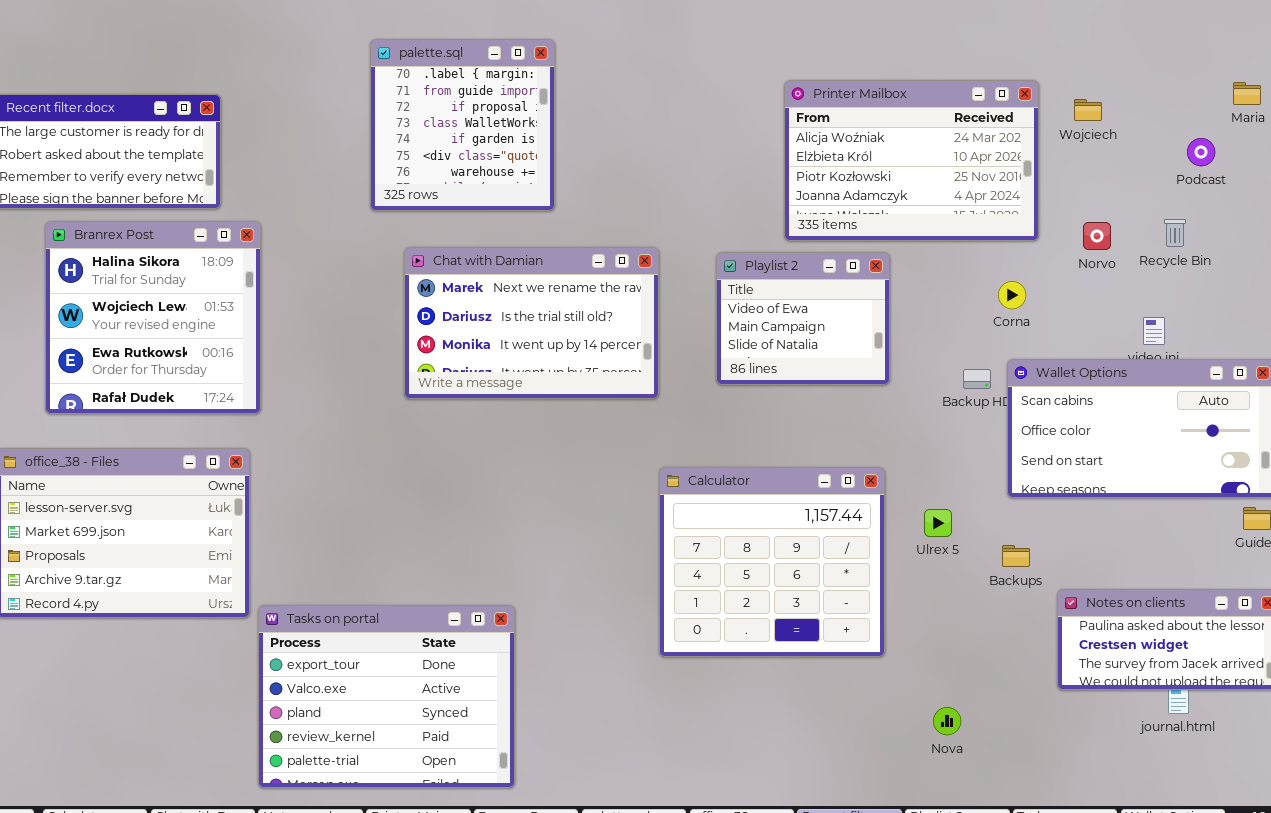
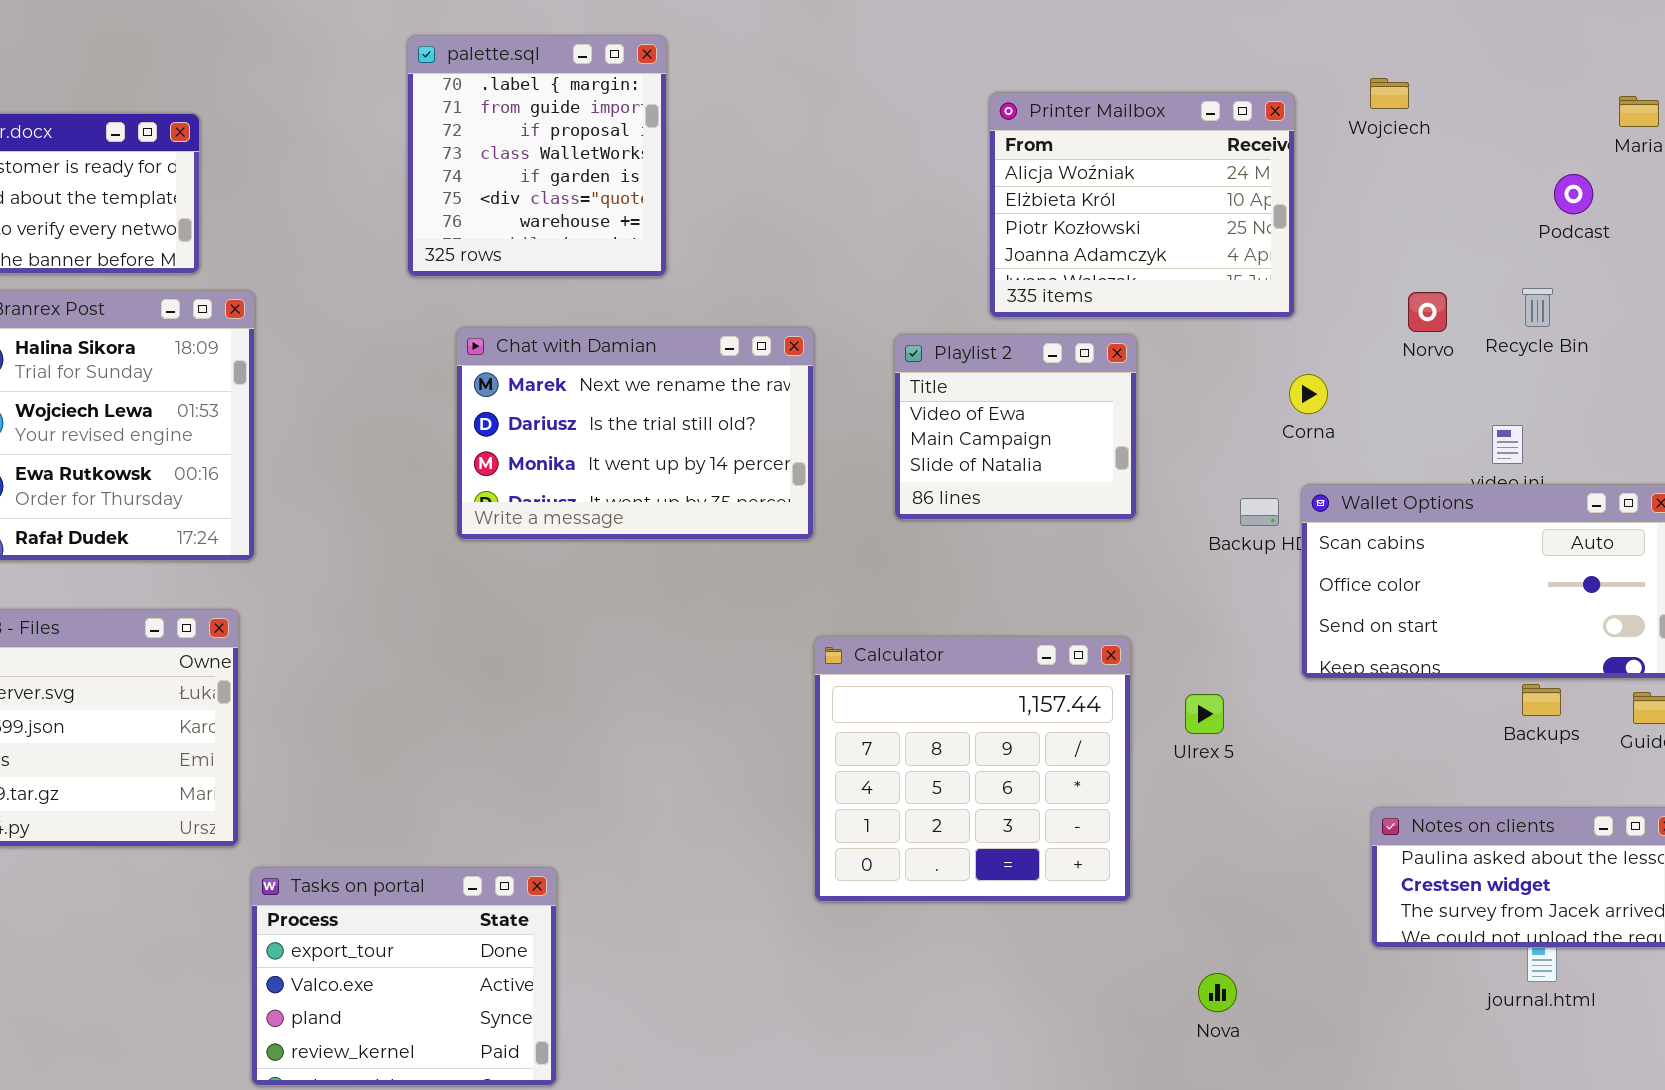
Printer Mailbox: [784,80,1039,241] -> [989,92,1295,318], resized
Wojciech: [1074,99,1102,121] -> [1370,78,1409,109], moved
Backups: [1002,545,1030,567] -> [1522,684,1561,716], moved
Tasks on portal: [258,605,515,788] -> [251,867,557,1086], resized

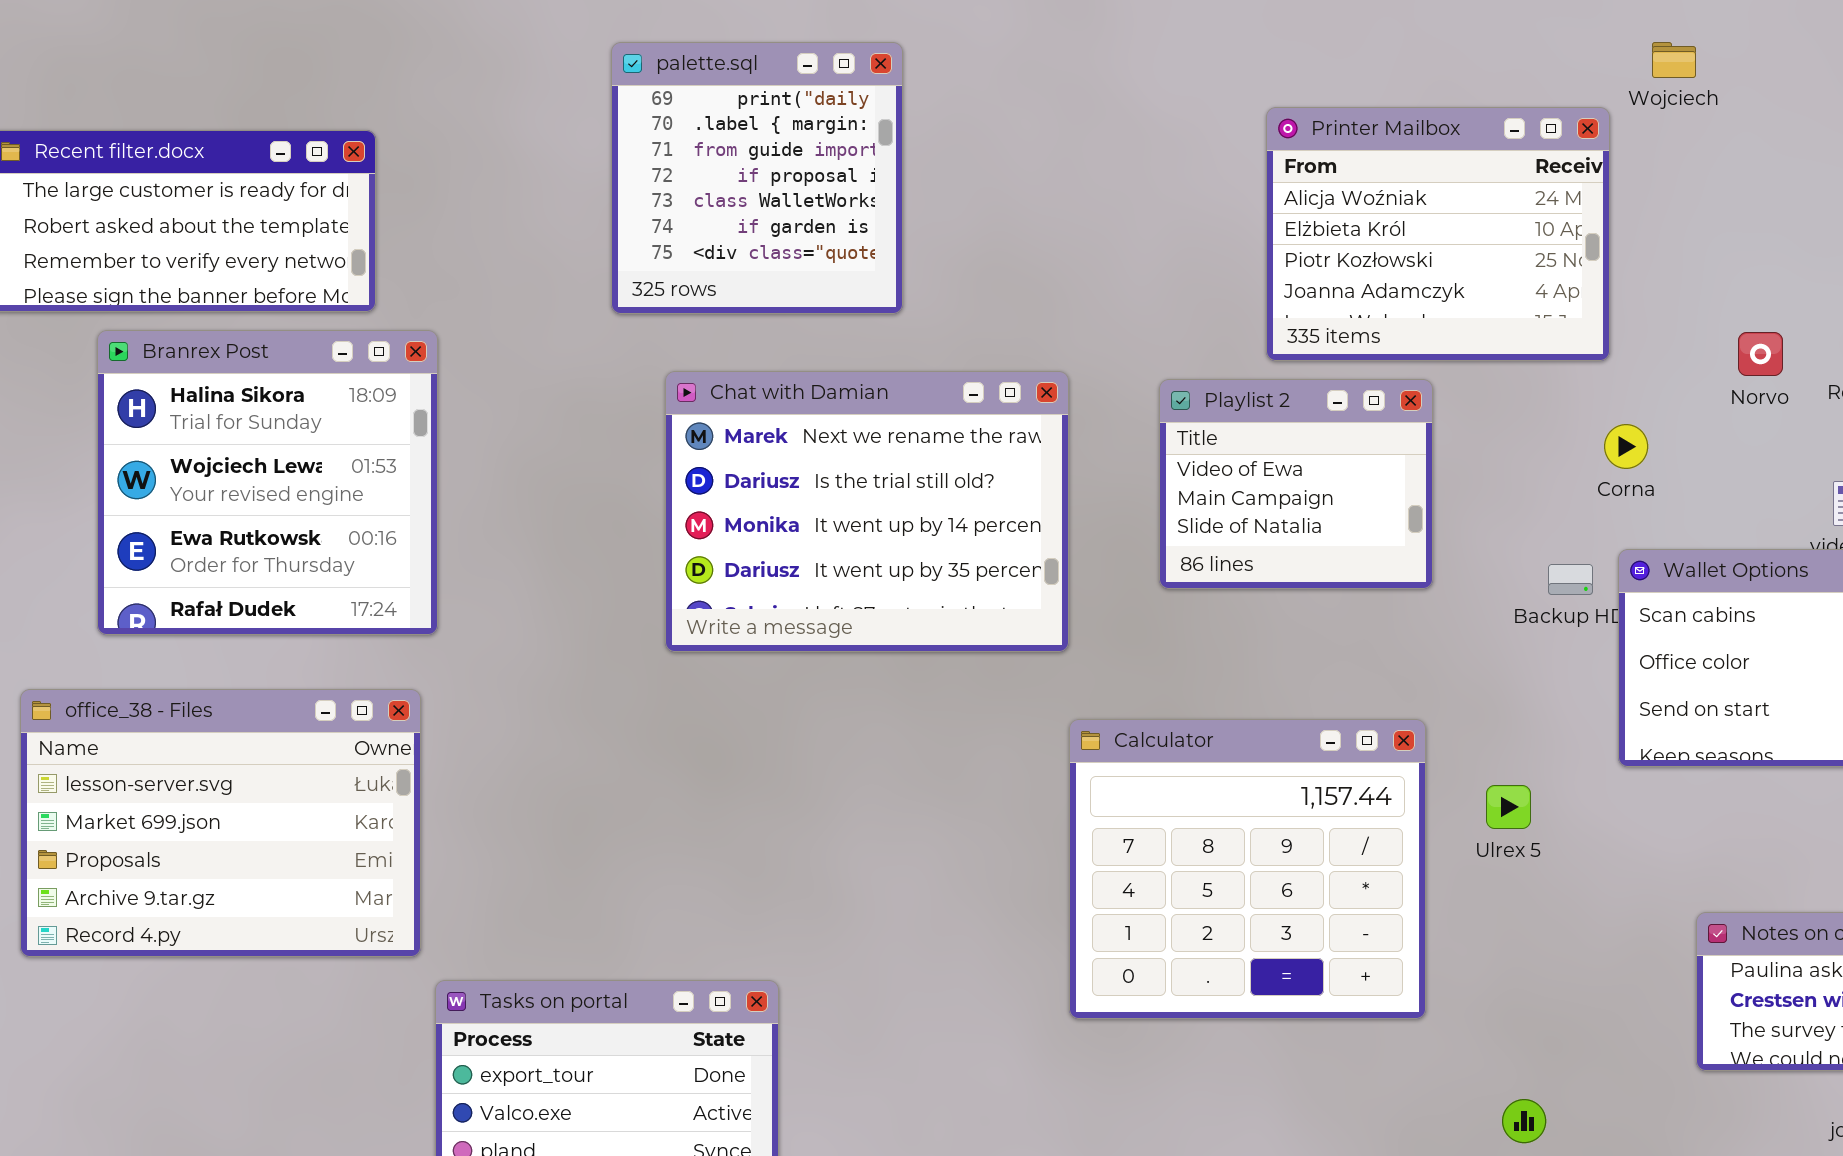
palette.sql: [407,35,667,277] -> [611,42,903,314], scrolled up 1 row
Wojciech: [1370,78,1409,109] -> [1652,42,1696,78], moved
Chat with Damian: [456,327,814,540] -> [665,371,1069,652], resized

